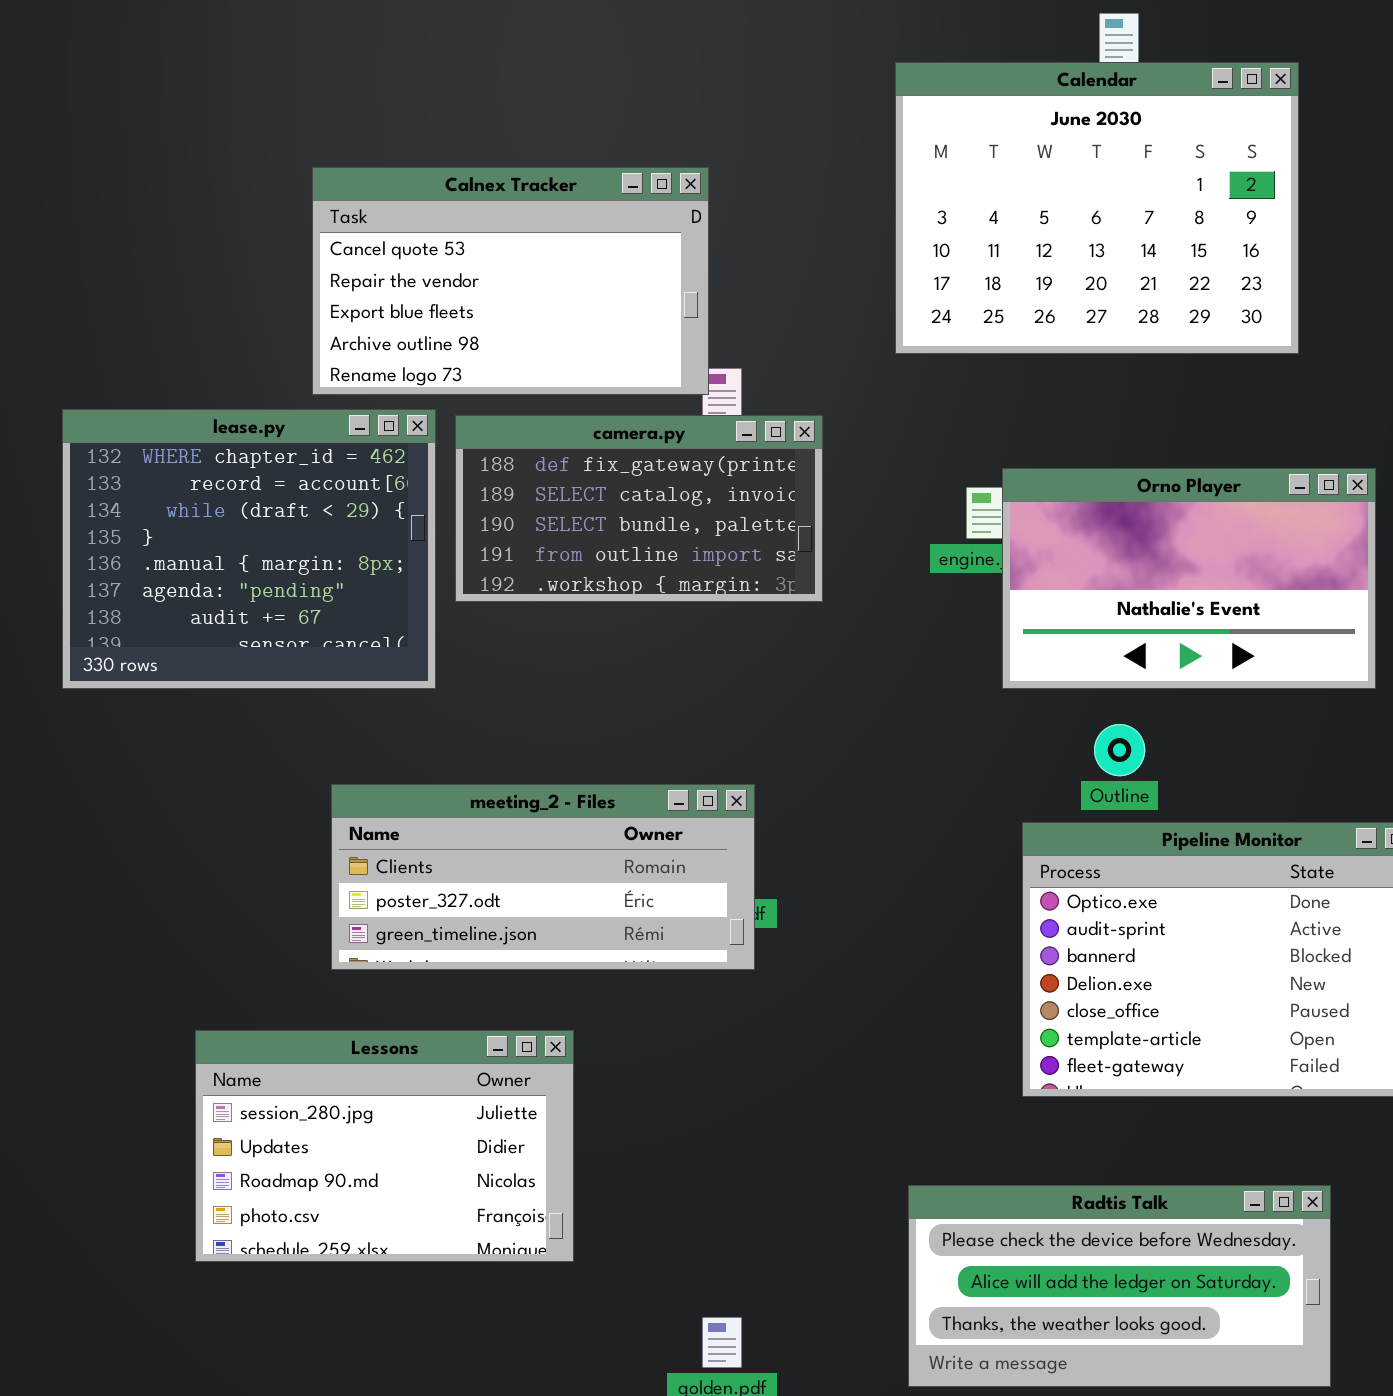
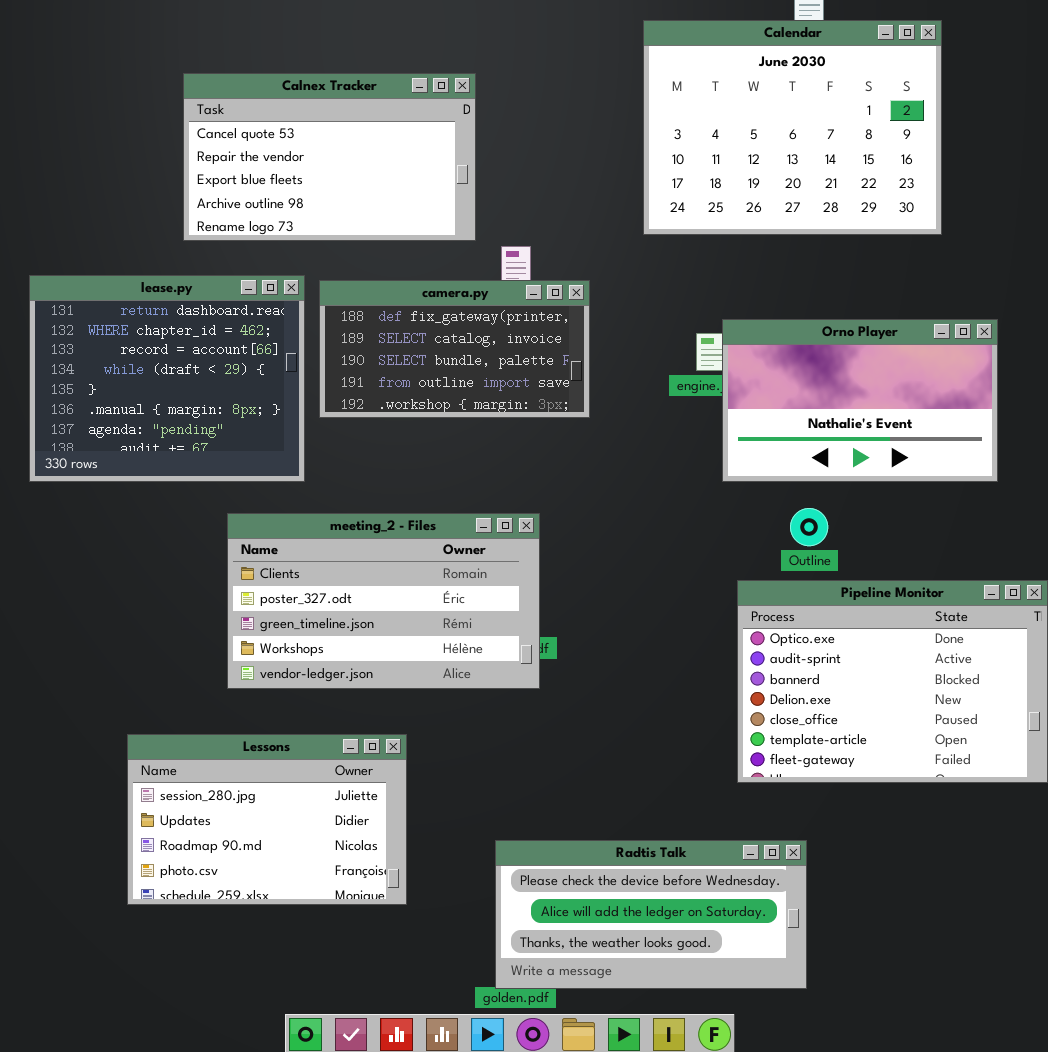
Calnex Tracker: [312,167,709,395] -> [183,73,476,241], moved
lease.py: [62,409,436,689] -> [29,275,305,482], scrolled up 1 row
meeting_2 - Files: [331,784,755,970] -> [227,513,540,689], resized
Radtis Talk: [908,1185,1331,1387] -> [495,840,807,989], moved

